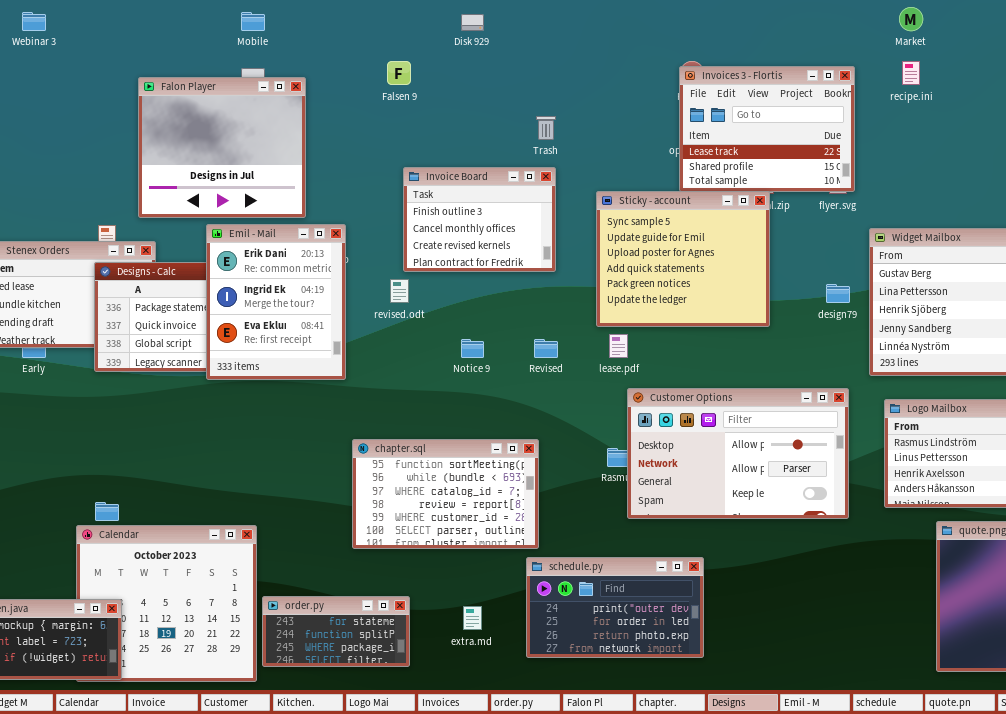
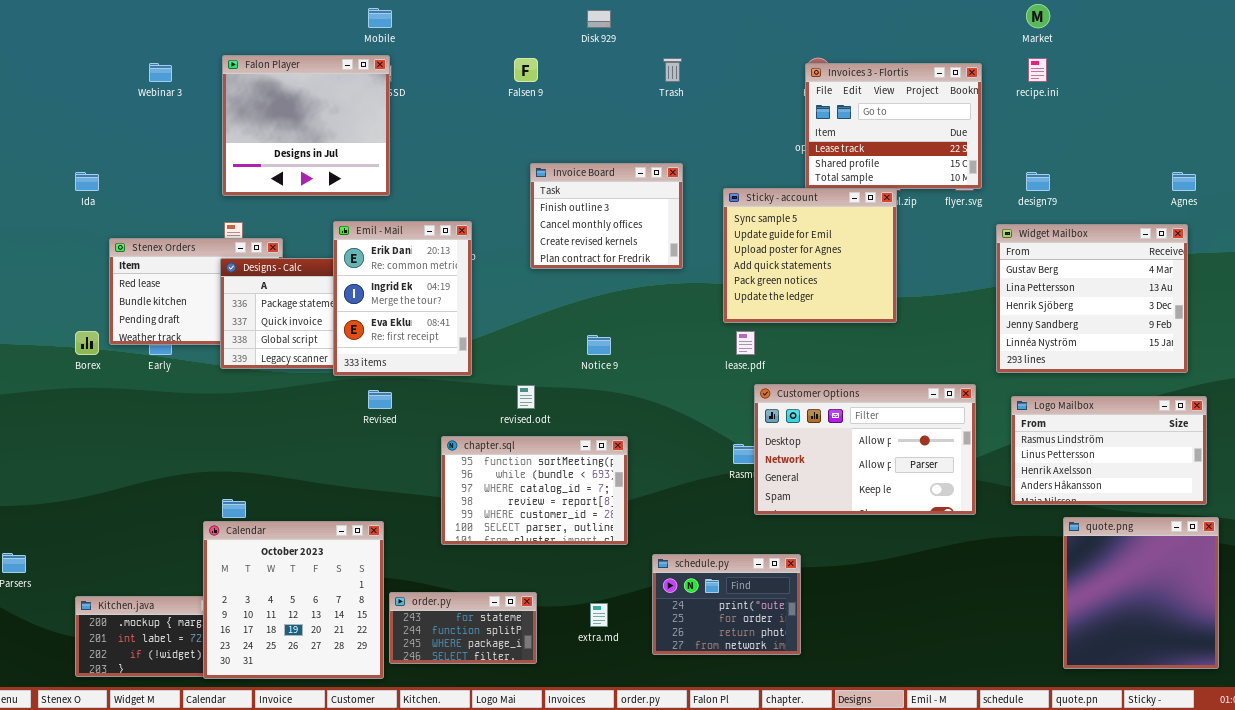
Webinar 3: [22,12,46,31] -> [149,63,172,82], moved
Falon Player: [138,77,306,218] -> [222,55,390,196], moved
Trash: [536,116,556,140] -> [663,58,682,82], moved
revised.odt: [390,279,409,303] -> [517,385,535,409], moved
design79: [826,284,850,303] -> [1026,172,1050,191], moved
Revised: [534,339,558,358] -> [368,390,392,409], moved
chapter.sql: [352,439,539,549] -> [441,436,628,545], moved
Calendar: [76,525,257,682] -> [203,521,384,679], raised
schedule.py: [526,557,704,658] -> [652,554,801,655], resized

